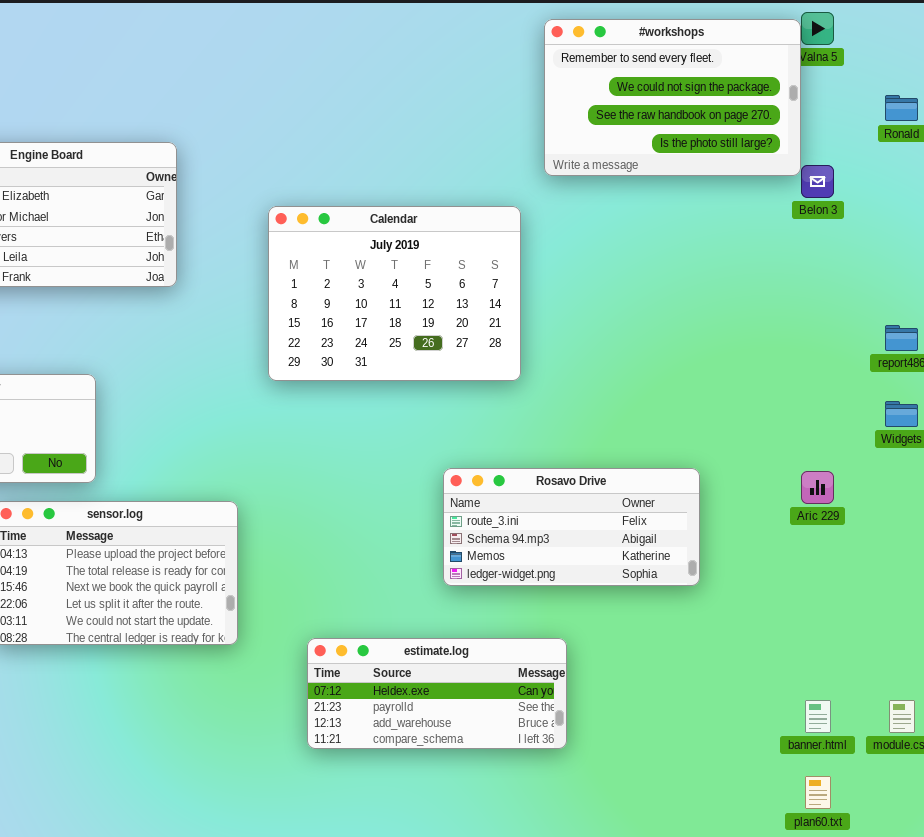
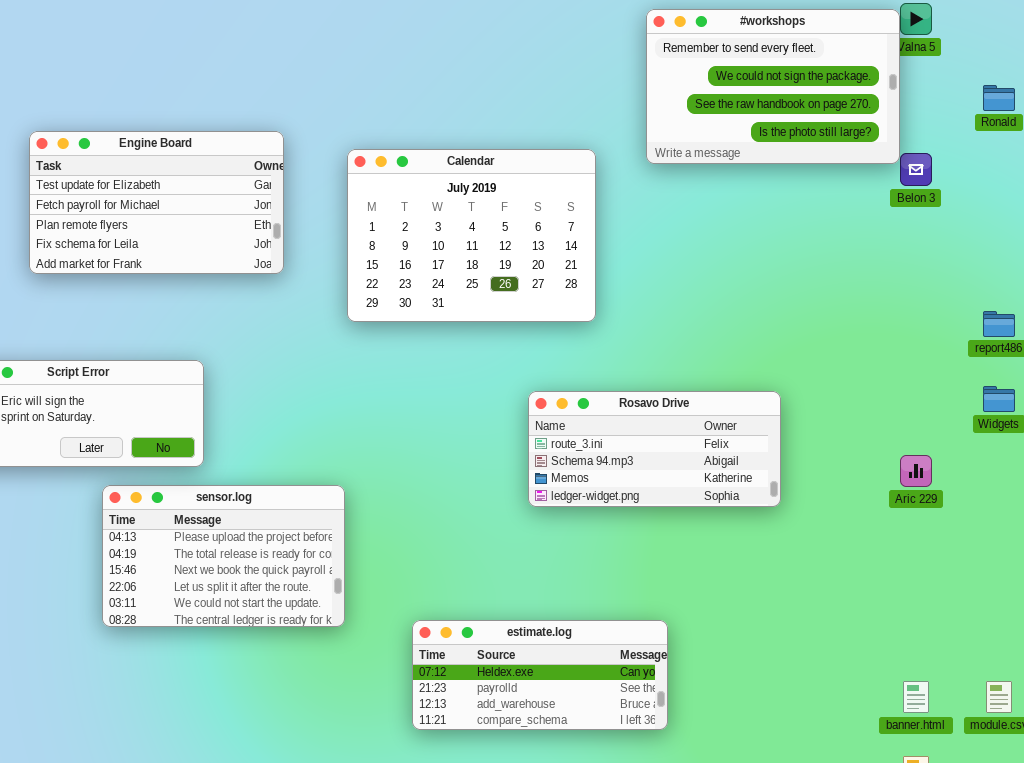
Calendar: [268,206,521,381] -> [347,149,596,322], moved
Rosavo Drive: [443,468,700,586] -> [528,391,781,507], moved

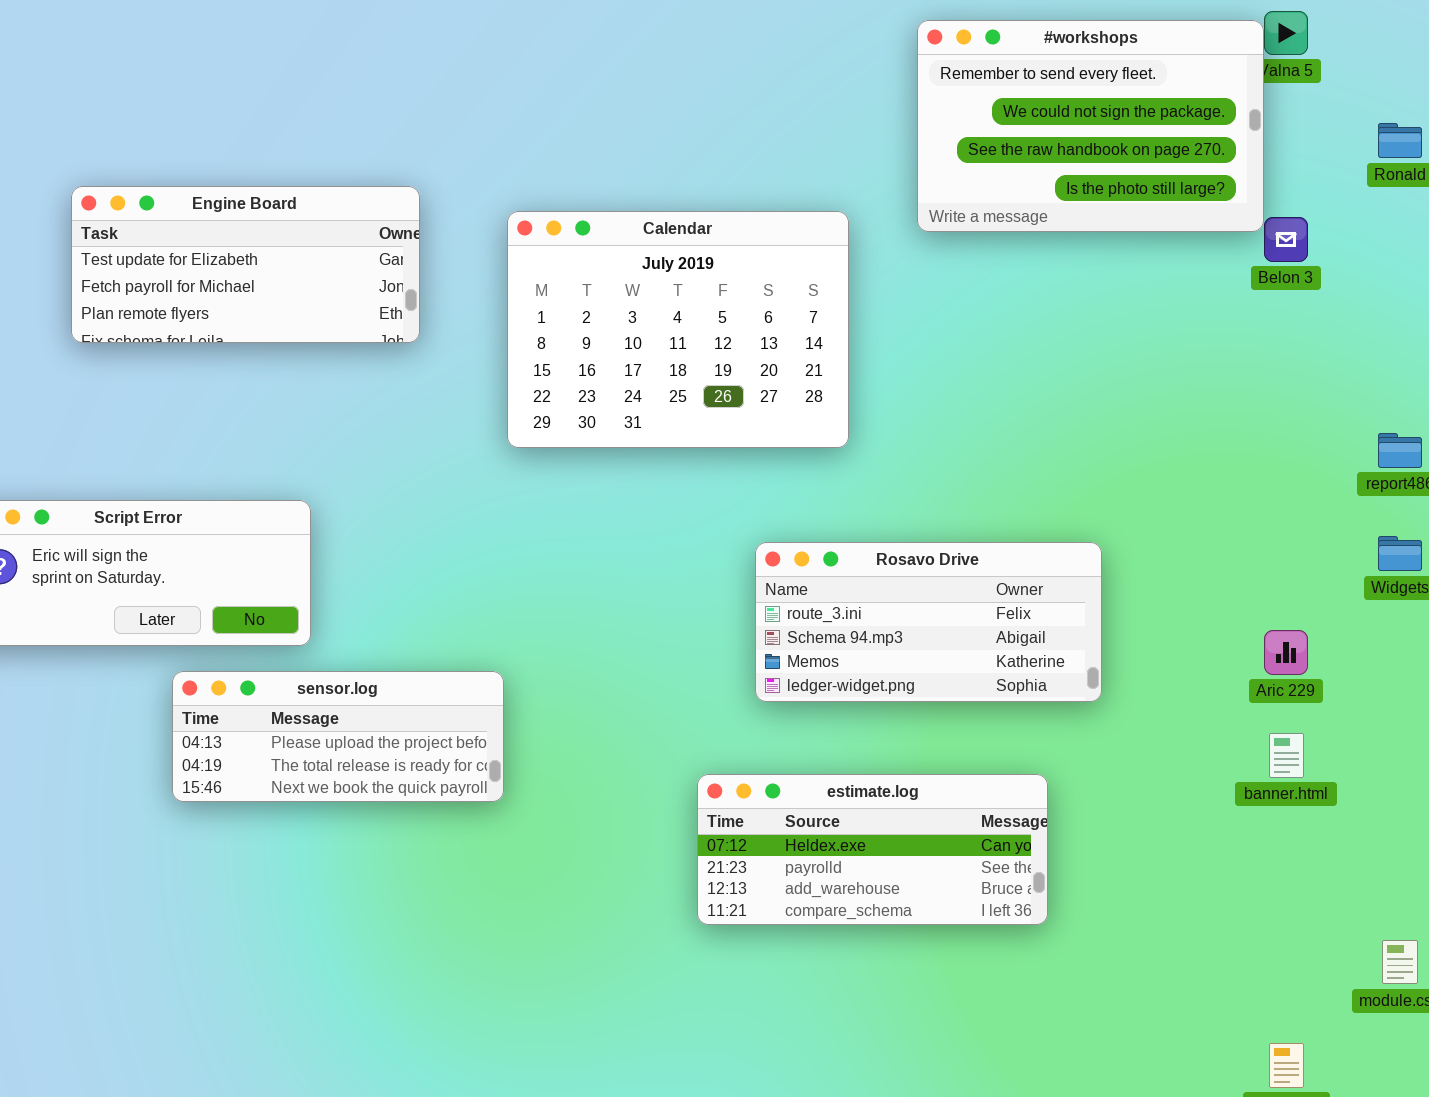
Engine Board: [29,131,284,274] -> [71,186,420,343], resized
sensor.log: [102,485,345,627] -> [172,671,504,802], resized
estimate.log: [412,620,668,730] -> [697,774,1048,925], moved
banner.html: [903,681,929,713] -> [1269,733,1304,778], moved

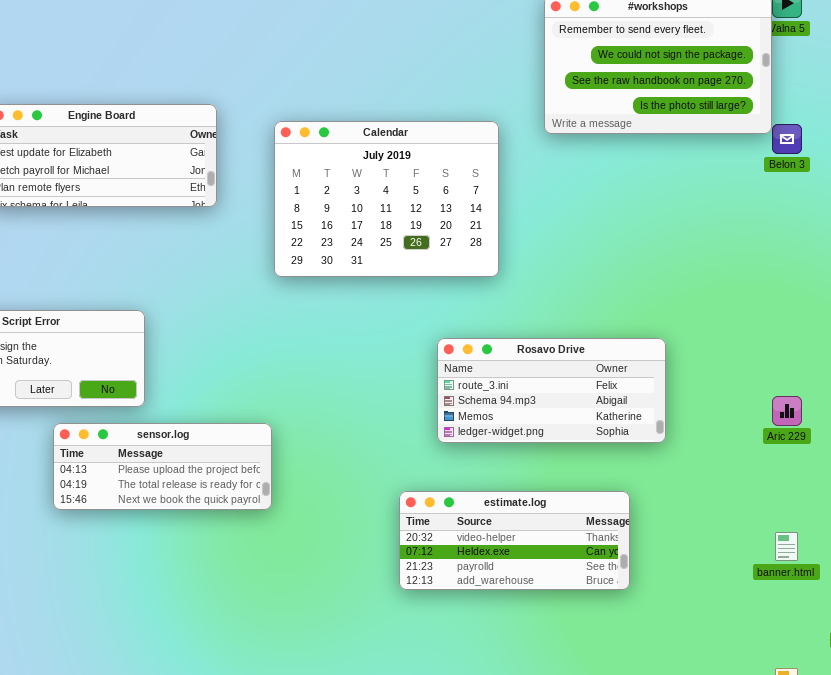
banner.html: [1269,733,1304,778] -> [775,532,798,561], moved
estimate.log: [697,774,1048,925] -> [399,491,630,590], scrolled up 1 row

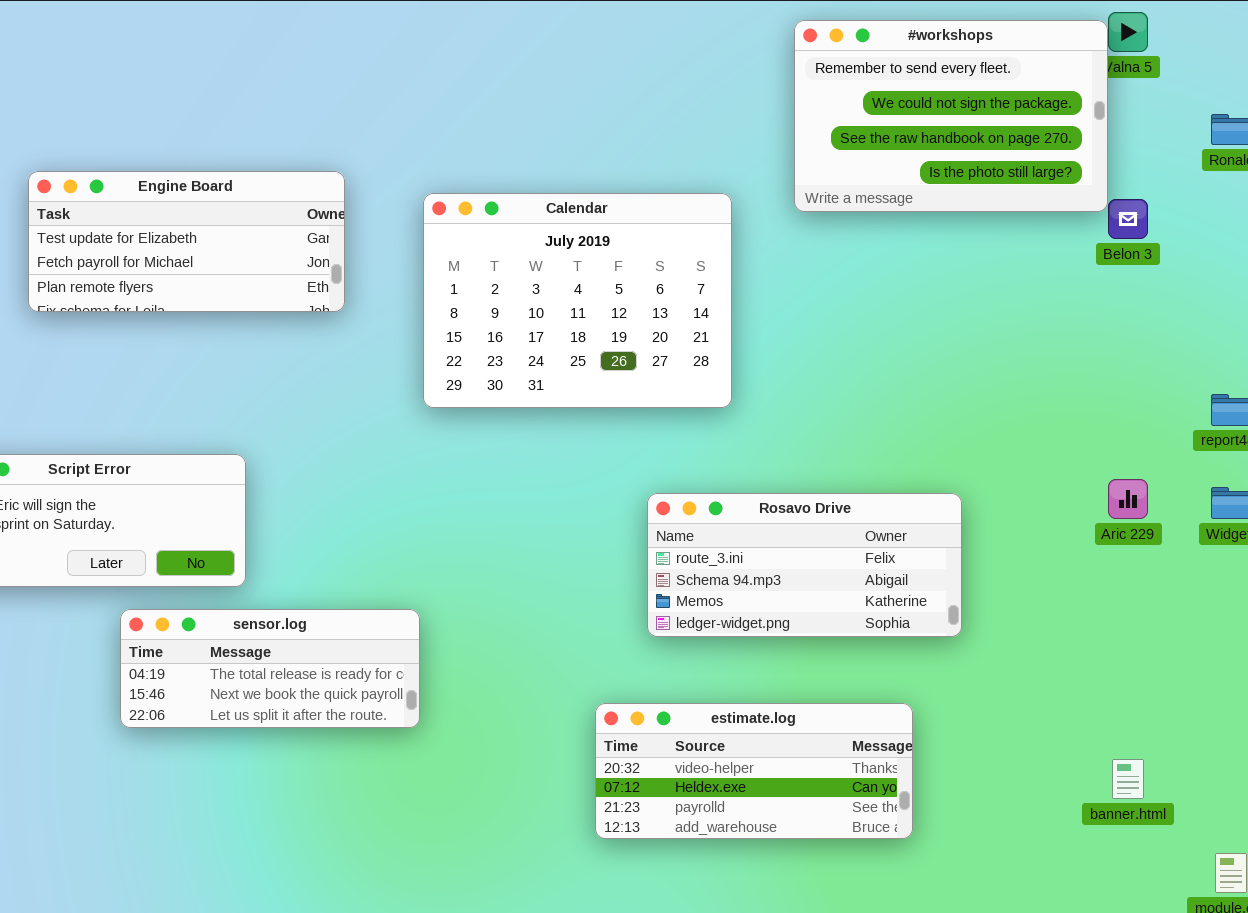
Aric 229: [772,396,802,426] -> [1108,479,1148,519], moved
sensor.log: [53,423,272,510] -> [120,609,420,728], scrolled down 1 row

